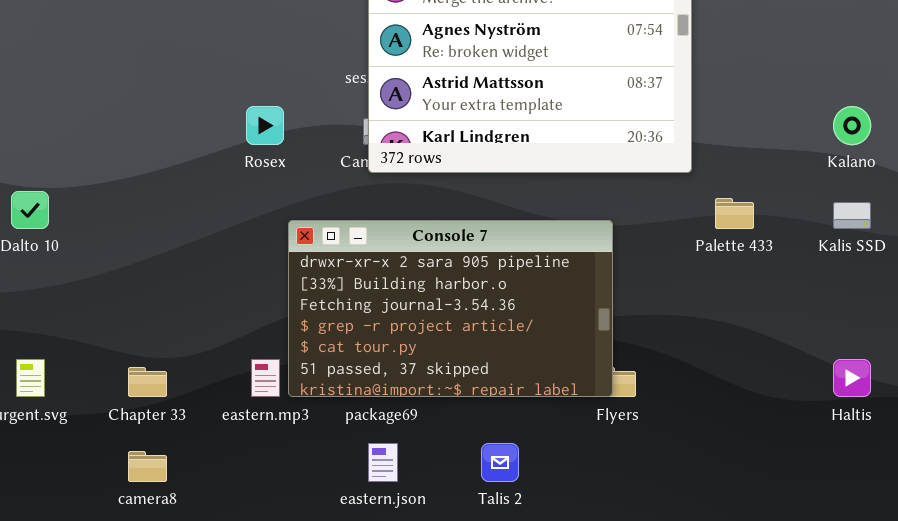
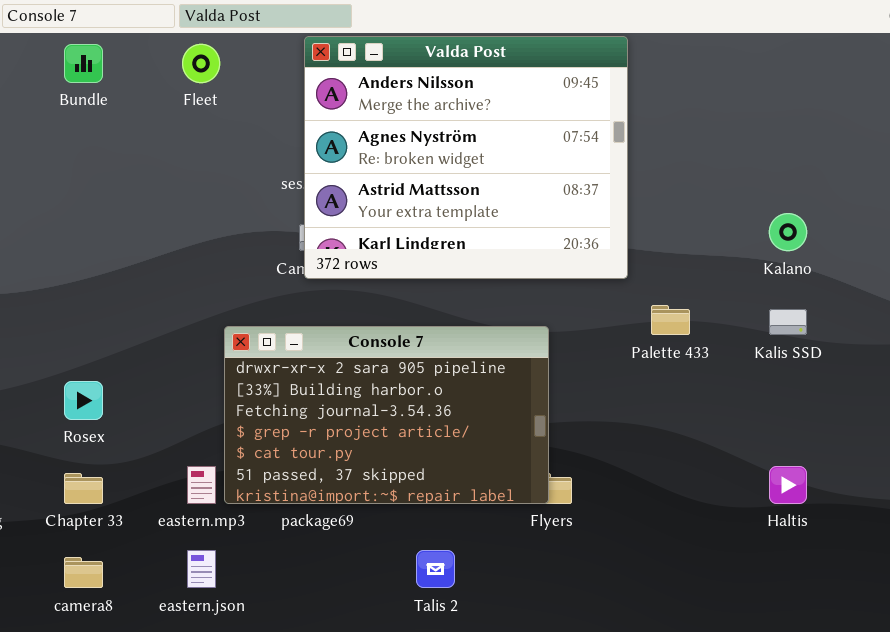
Rosex: [246,106,284,145] -> [64,381,103,420], moved
eastern.json: [368,443,398,482] -> [187,550,216,588], moved

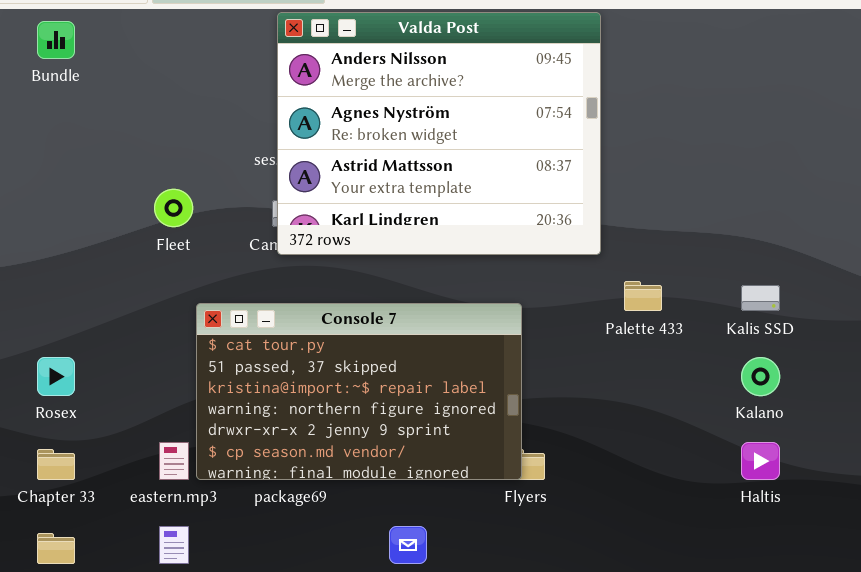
Fleet: [182,44,220,83] -> [154,189,193,227], moved
Kalano: [769,213,807,251] -> [741,357,780,396], moved
Console 7: [224,326,549,504] -> [196,303,522,480], scrolled down 4 rows

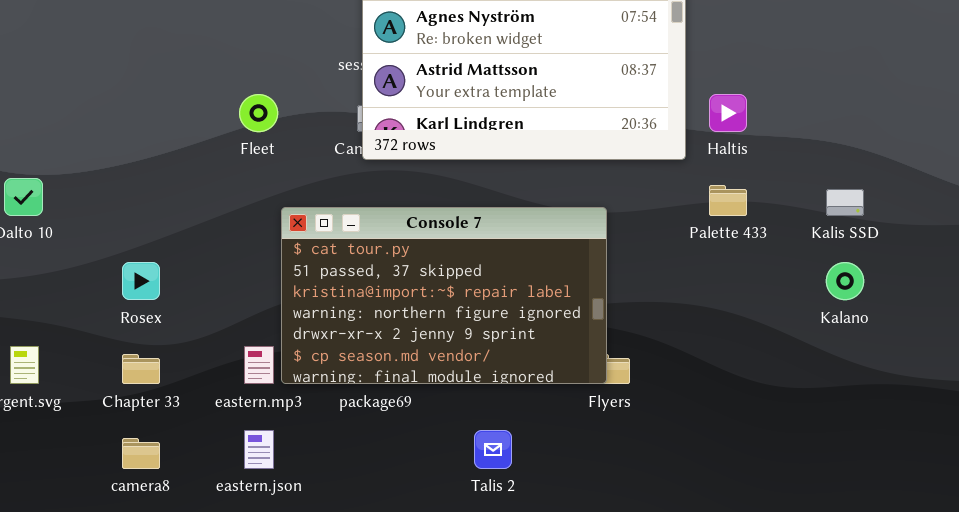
Haltis: [741,442,780,480] -> [709,94,747,132], moved

